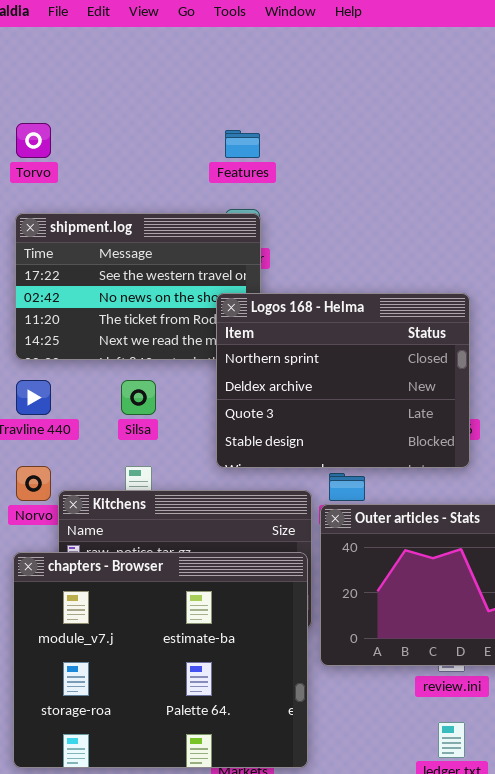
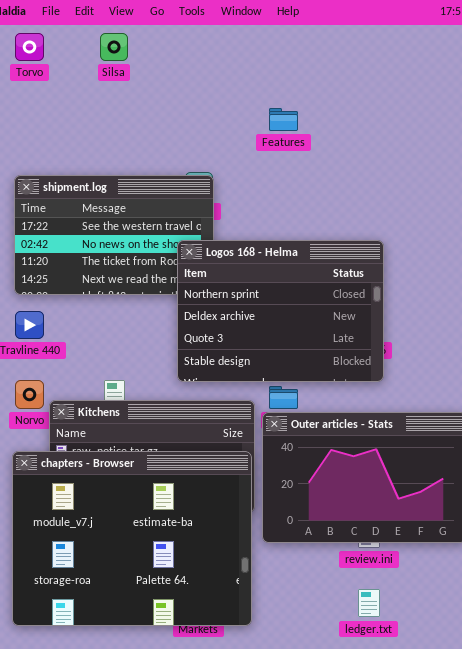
Torvo: [16,123,51,158] -> [15,33,44,61], moved
Features: [225,130,260,158] -> [269,108,298,131], moved
Silsa: [121,380,156,415] -> [100,33,128,61], moved

